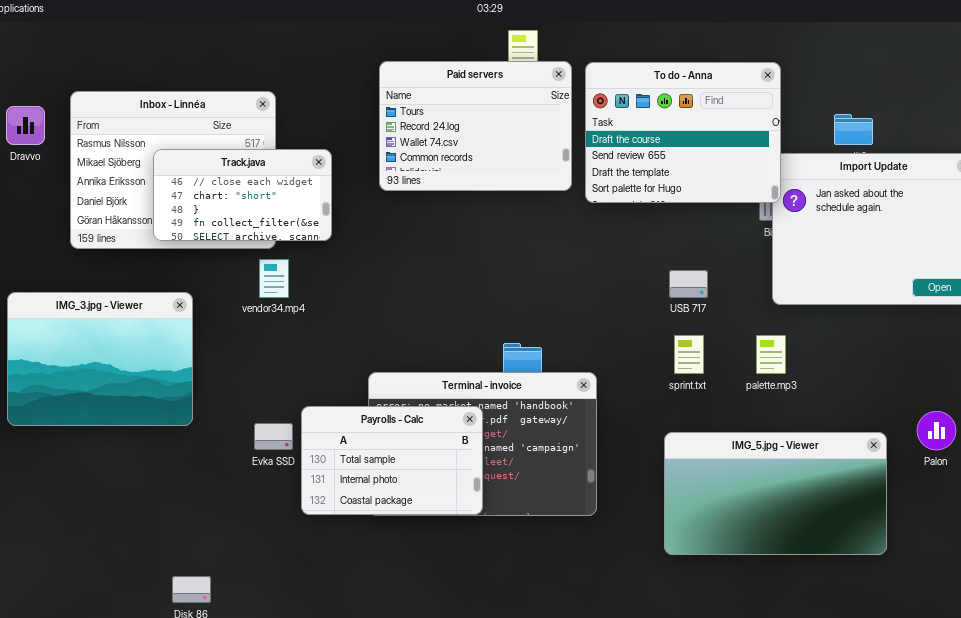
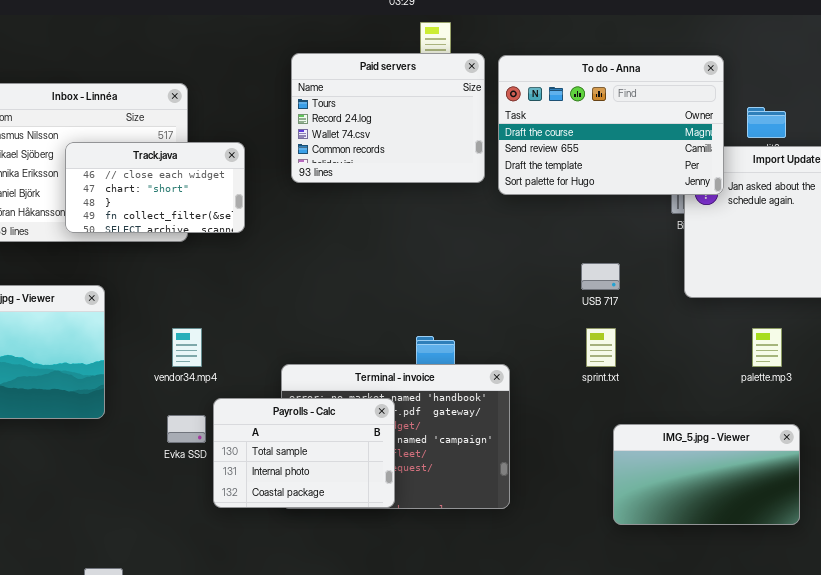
To do - Anna: [585,62,781,203] -> [498,55,724,195], resized
vendor34.mp4: [259,259,289,298] -> [172,328,202,367], moved
palette.mp3: [756,335,786,374] -> [752,328,782,367], moved
IMG_5.jpg - Viewer: [664,432,887,555] -> [613,424,800,525], resized

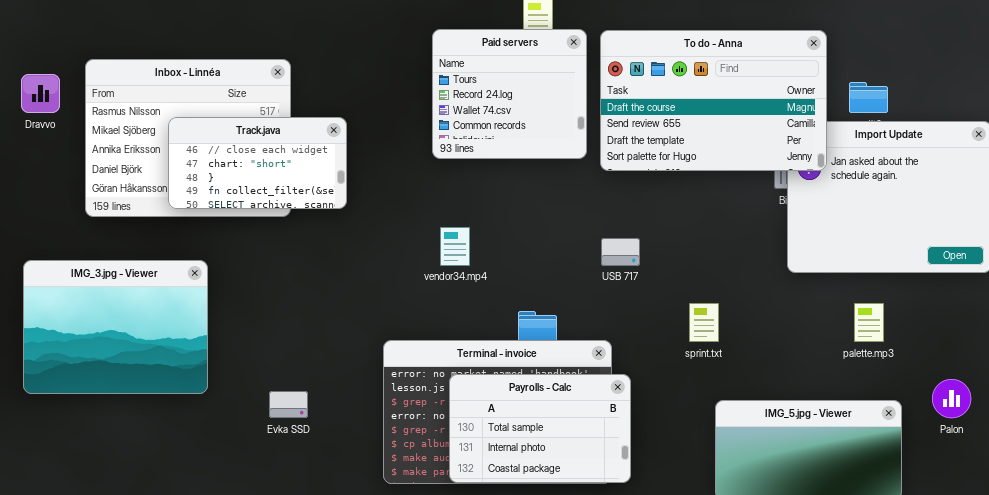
Paid servers: [291,53,485,183] -> [432,29,587,159], resized
USB 717: [581,263,620,290] -> [601,238,640,266], moved
vendor34.mp4: [172,328,202,367] -> [440,227,470,266], moved
Payrolls - Calc: [213,398,395,508] -> [449,374,631,483], moved

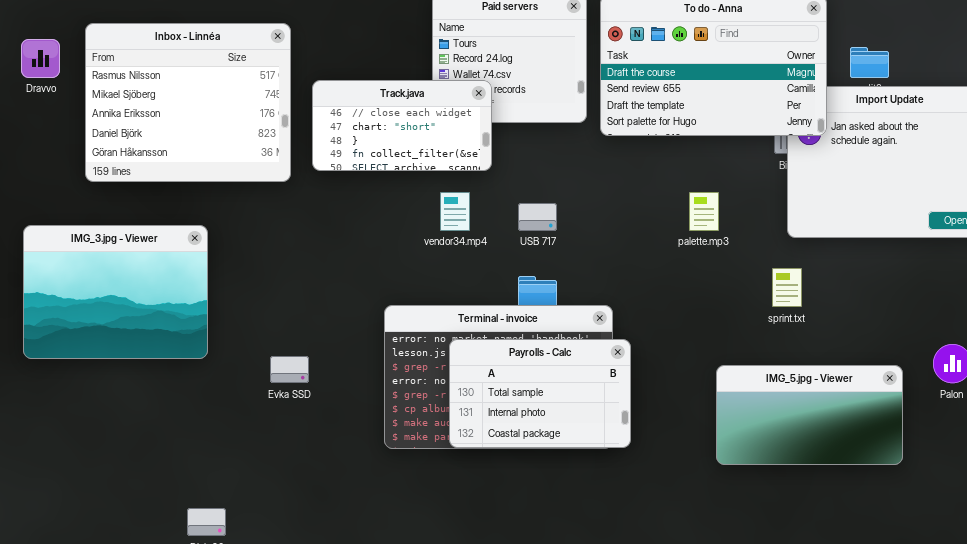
Track.java: [168,117,347,209] -> [312,80,492,171], moved
USB 717: [601,238,640,266] -> [518,203,557,231], moved
sprint.txt: [689,303,719,342] -> [772,268,802,307], moved
palette.mp3: [854,303,884,342] -> [689,192,719,231], moved

